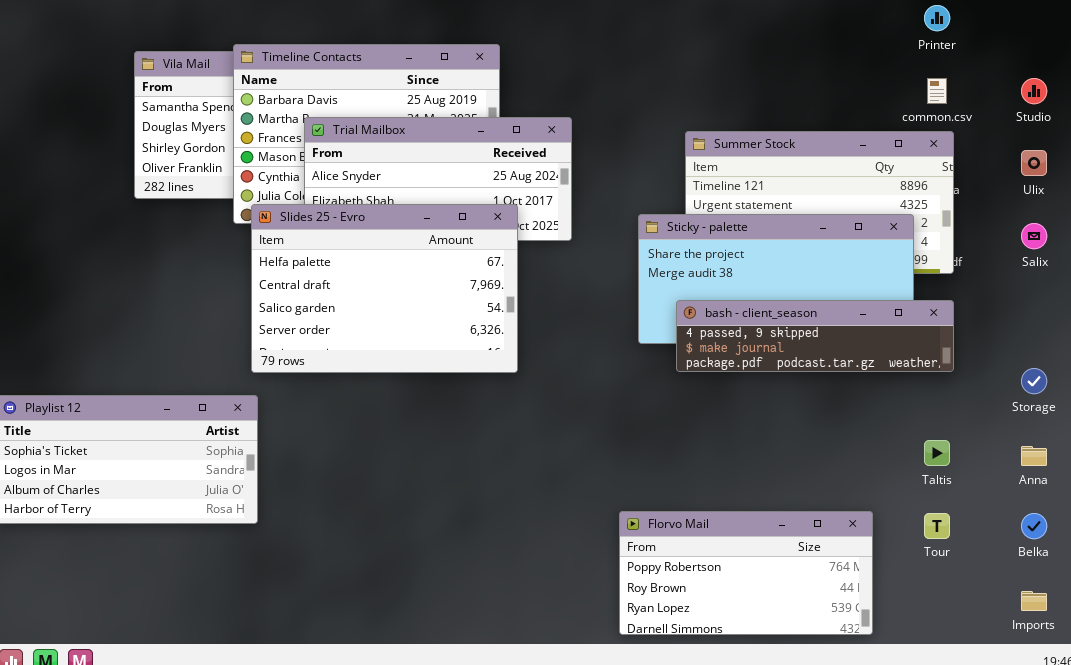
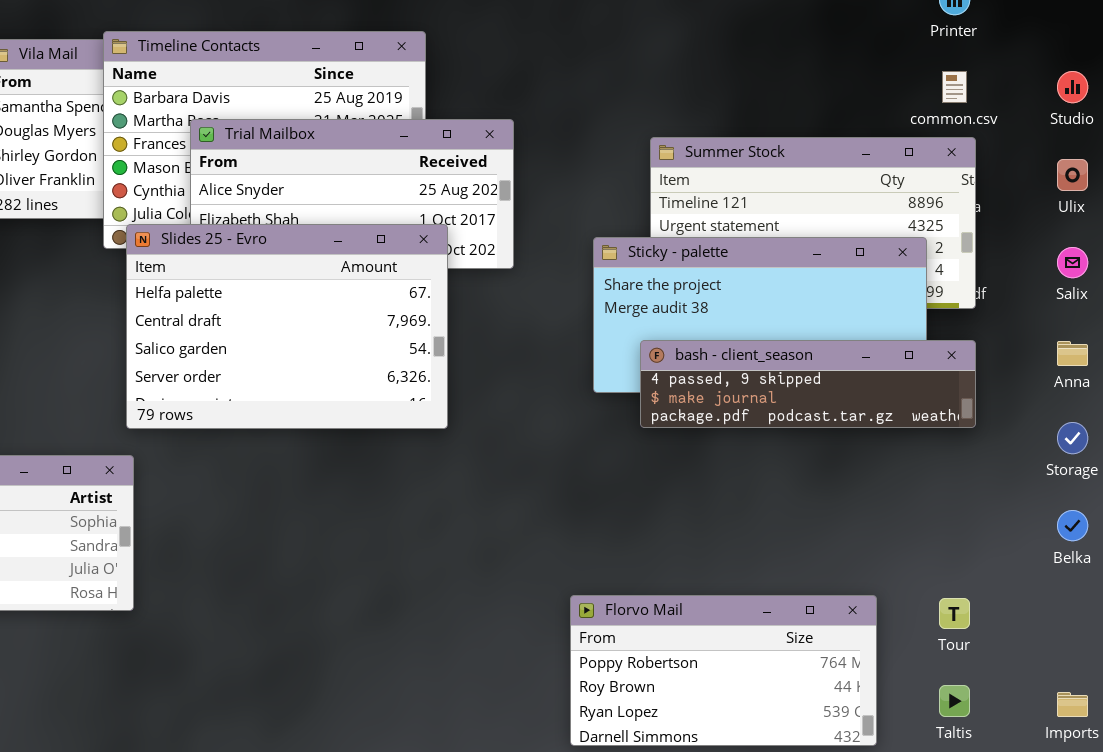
Taltis: [924,440,950,466] -> [939,685,970,717], moved
Anna: [1021,446,1047,466] -> [1057,341,1088,366], moved
Belka: [1021,513,1047,539] -> [1057,510,1088,541], moved

